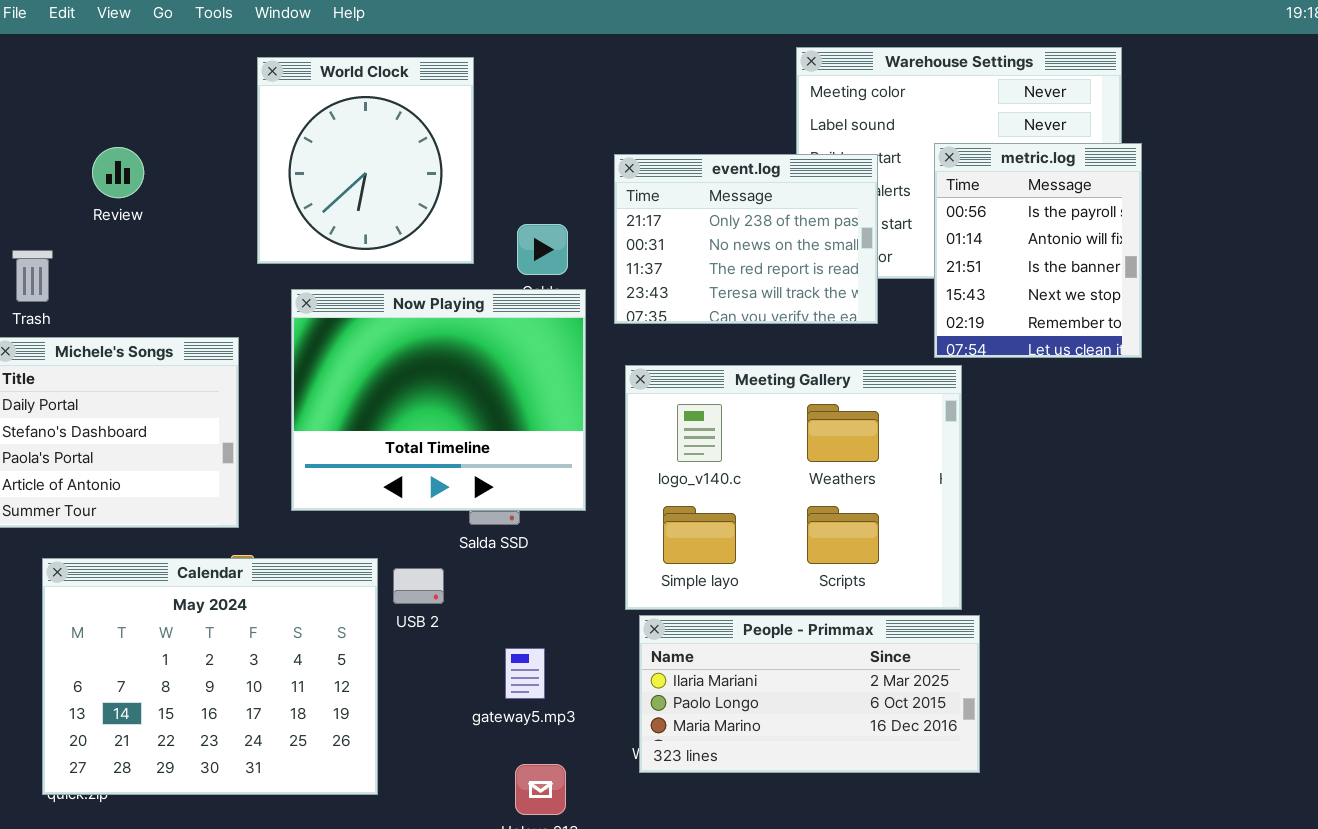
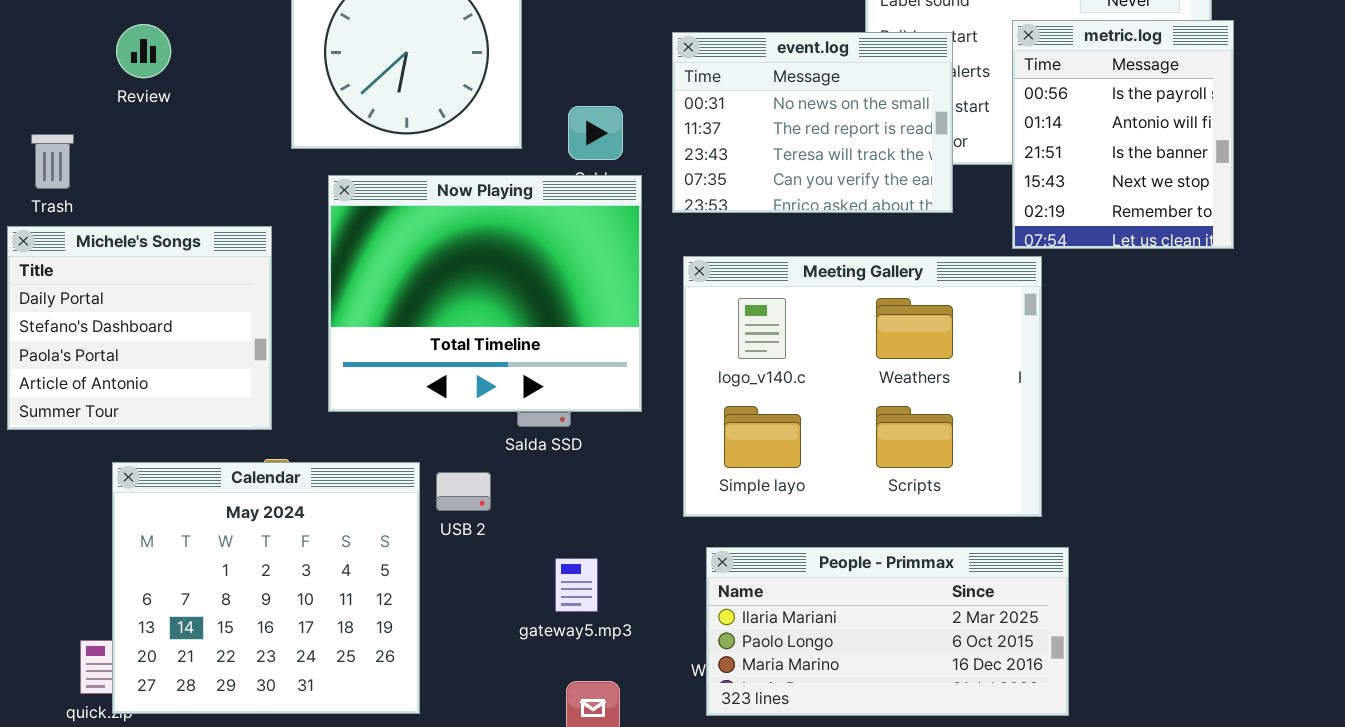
event.log: [614,154,878,324] -> [672,32,953,213], scrolled down 1 row
Calendar: [42,558,378,795] -> [112,462,420,714], resized
People - Primmax: [639,615,980,773] -> [706,547,1069,716], moved

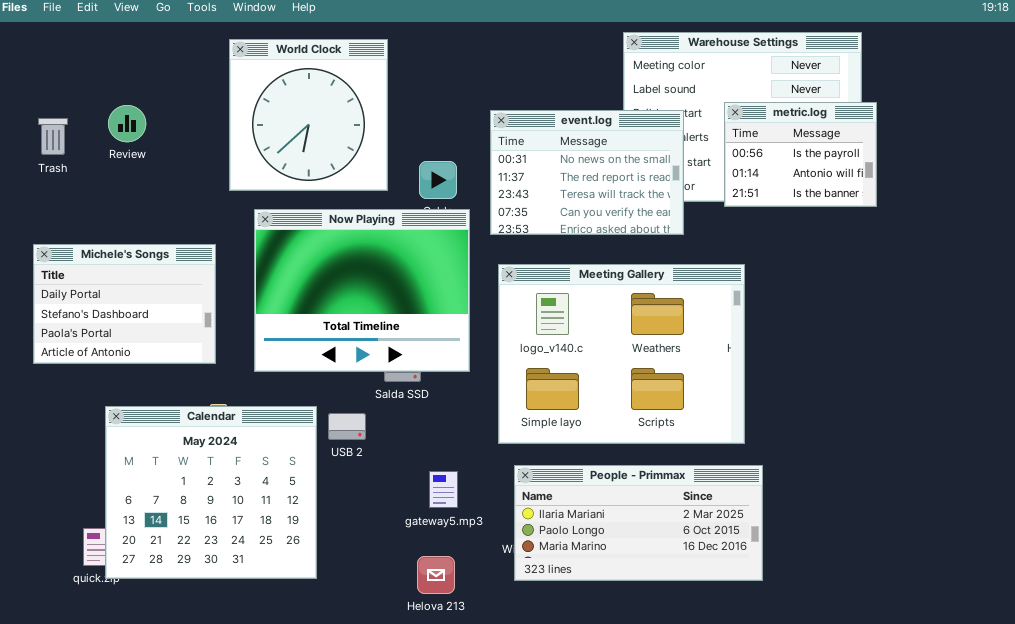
metric.log: [1012,20,1234,249] -> [724,102,877,207], resized
Trash: [31,134,74,189] -> [38,118,68,155], moved
Michele's Songs: [7,226,272,430] -> [33,244,216,364], resized
gateway5.mp3: [555,558,598,612] -> [429,471,458,508], moved

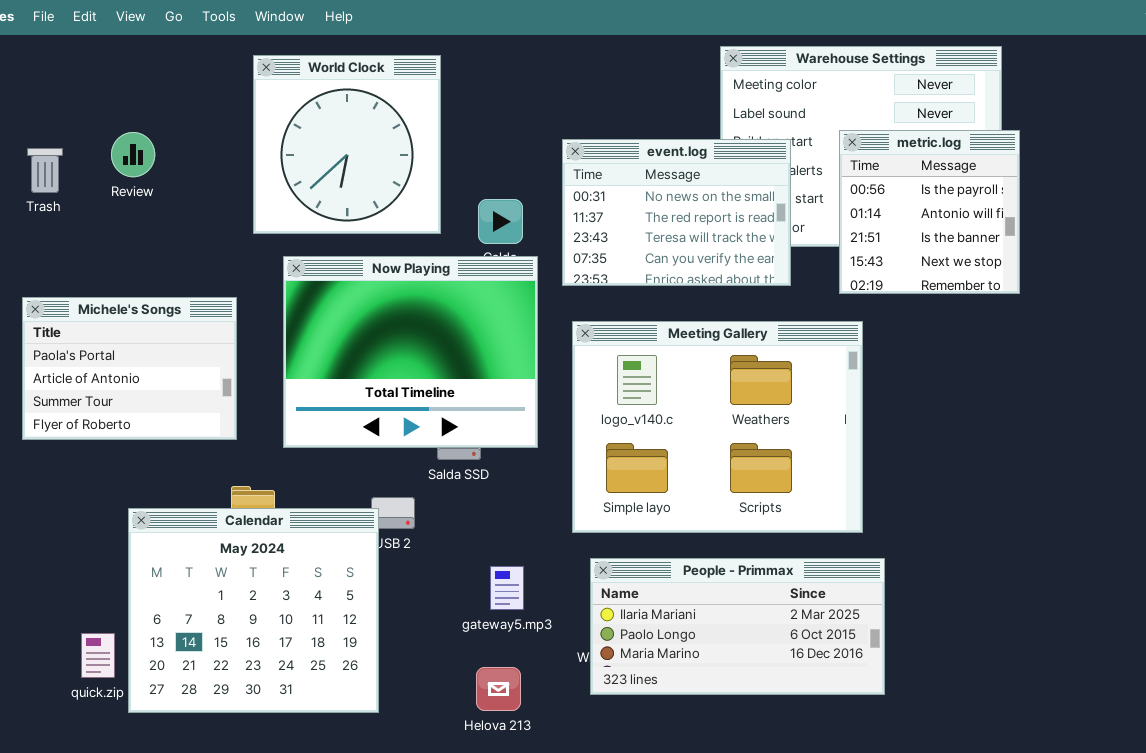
metric.log: [724,102,877,207] -> [839,130,1020,294], resized
Michele's Songs: [33,244,216,364] -> [22,297,237,440], scrolled down 2 rows
Calendar: [105,406,317,579] -> [128,508,379,713], moved

